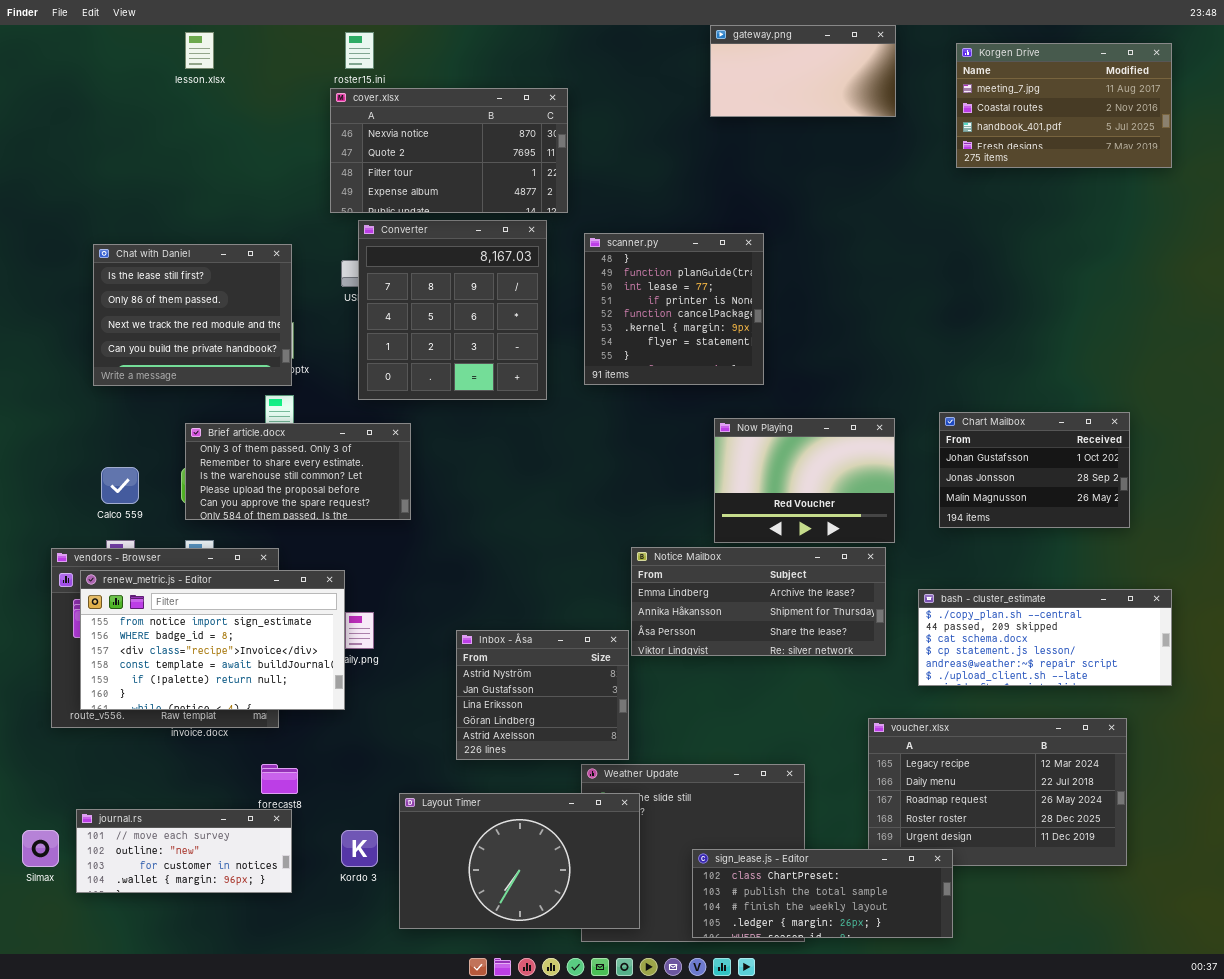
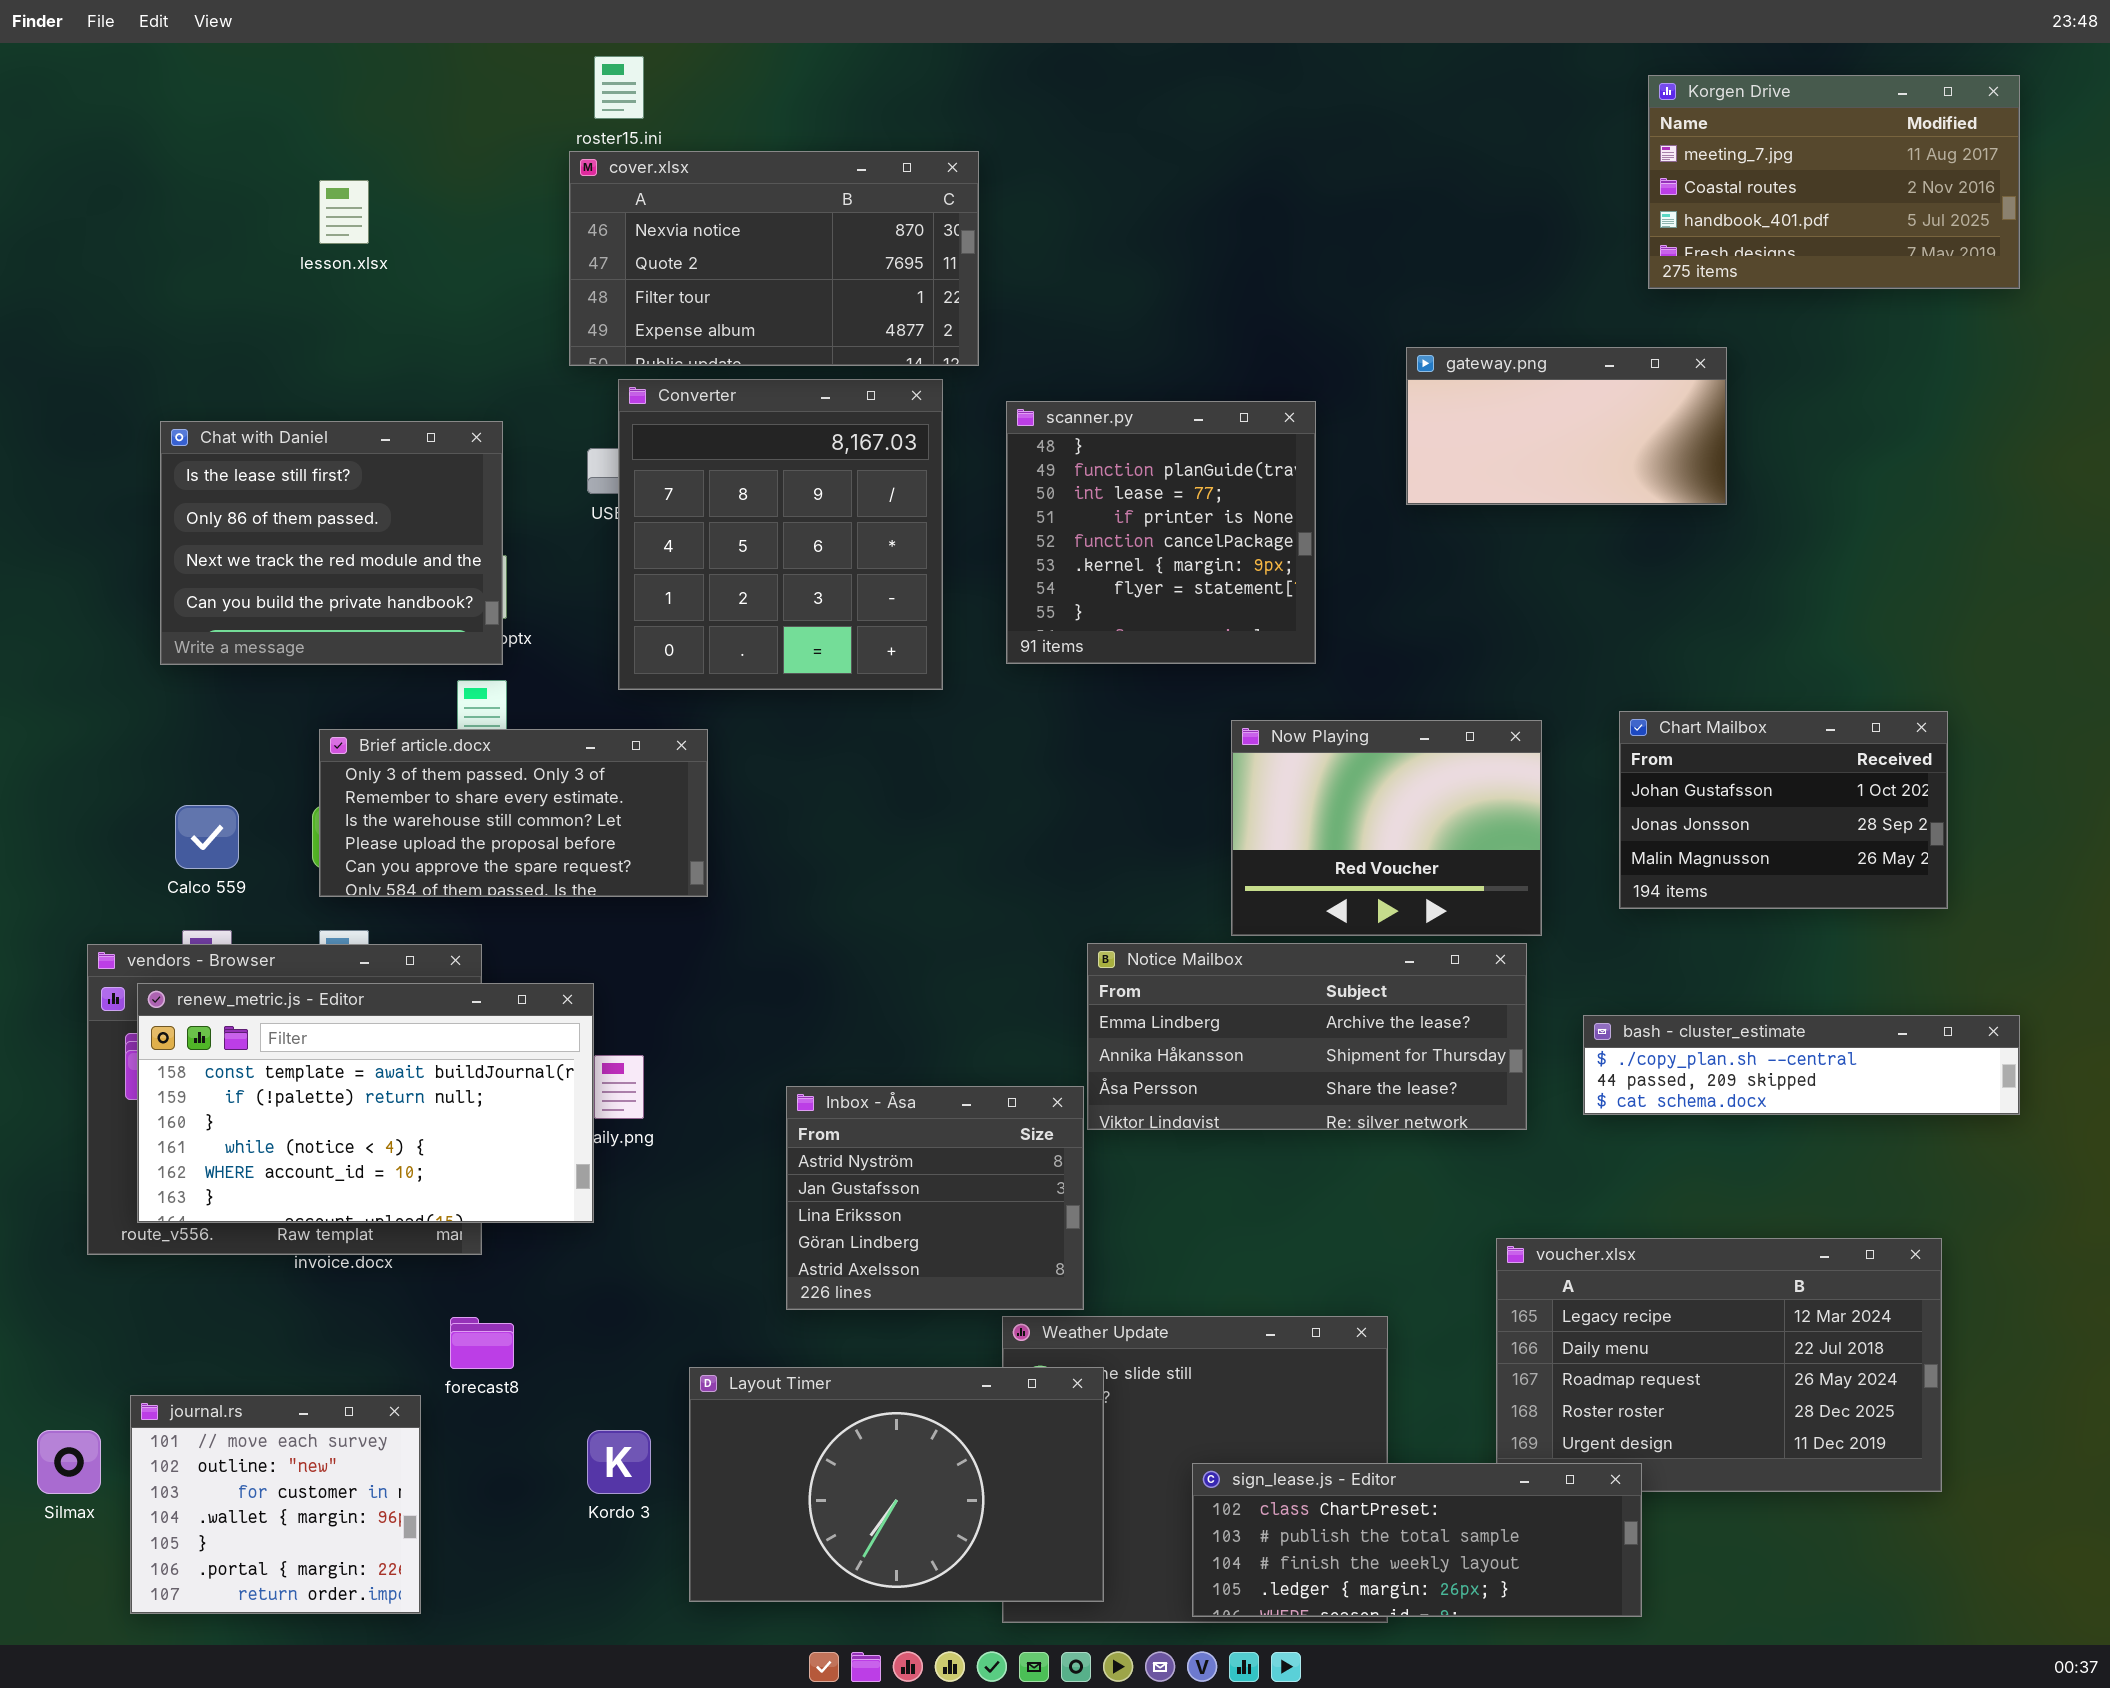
gateway.png: [710,25,896,117] -> [1406,347,1727,505], moved
lesson.xlsx: [185,32,214,69] -> [319,180,369,244], moved
renew_metric.js - Editor: [80,570,345,710] -> [137,983,594,1223], scrolled down 3 rows
bash - cluster_estimate: [918,589,1172,686] -> [1583,1015,2020,1115], resized
journal.rs: [76,809,292,893] -> [130,1395,421,1614], resized

